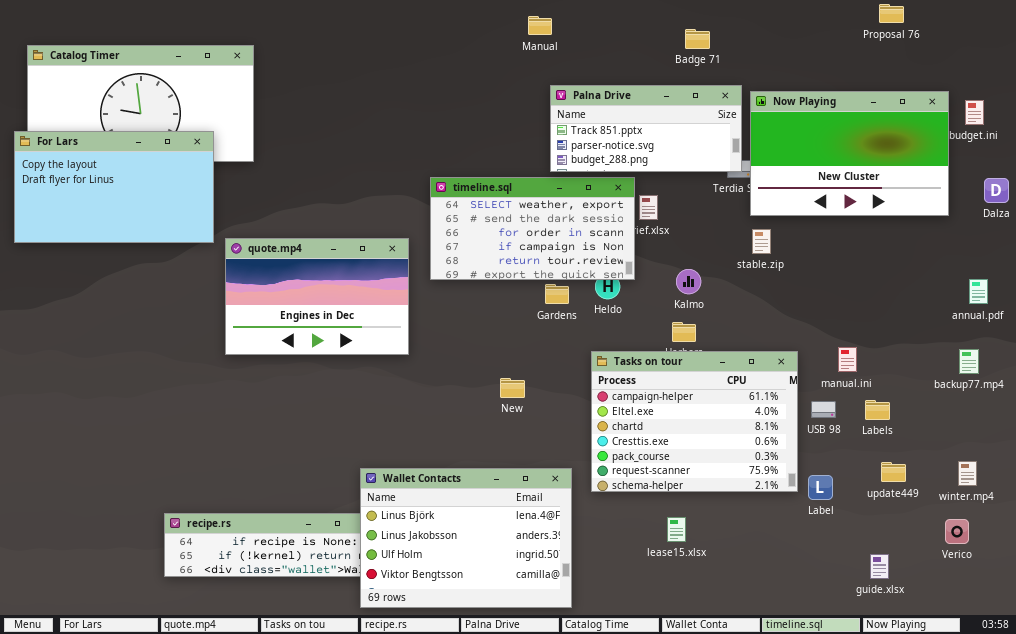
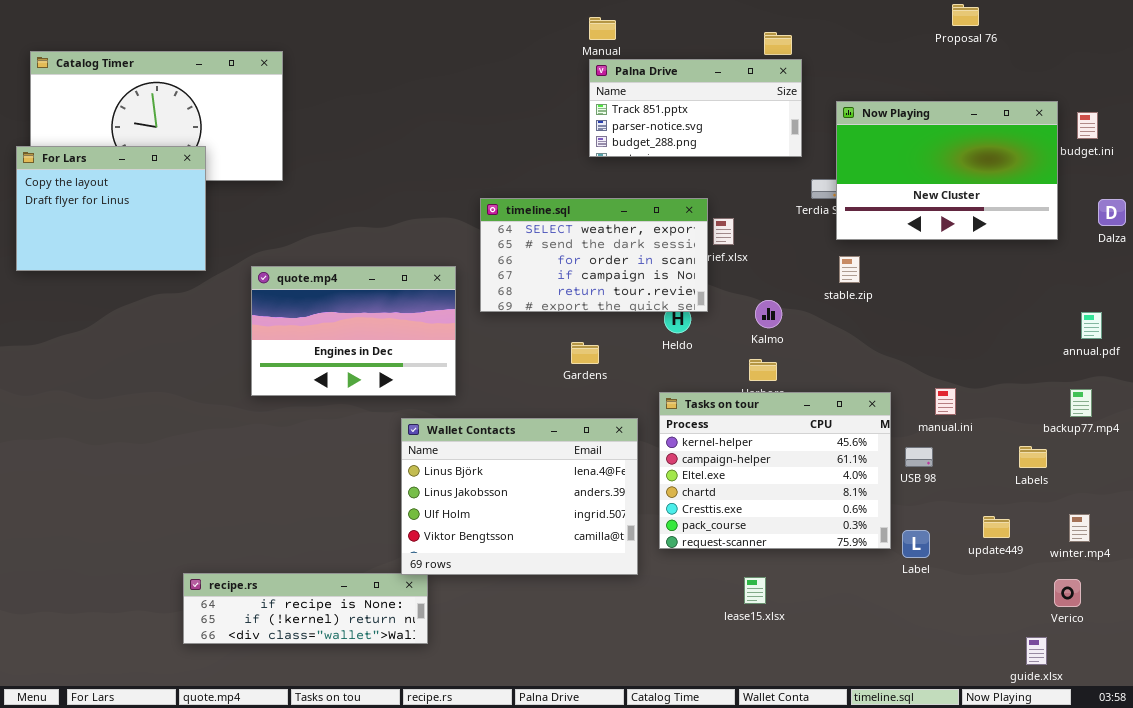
Proposal 76: [879,4,904,23] -> [952,4,979,26], moved
Palna Drive: [550,85,742,172] -> [589,59,802,157], moved
For Lars: [14,131,214,243] -> [16,146,206,271], resized
Gardens: [545,284,569,304] -> [571,342,599,364], moved
Tasks on tour: [591,351,798,492] -> [659,392,891,549], scrolled up 1 row
Labels: [865,400,890,420] -> [1019,446,1047,468], moved
Wallet Contacts: [360,468,572,608] -> [401,418,638,575], moved
guide.xlsx: [870,554,889,579] -> [1026,637,1047,665], moved

